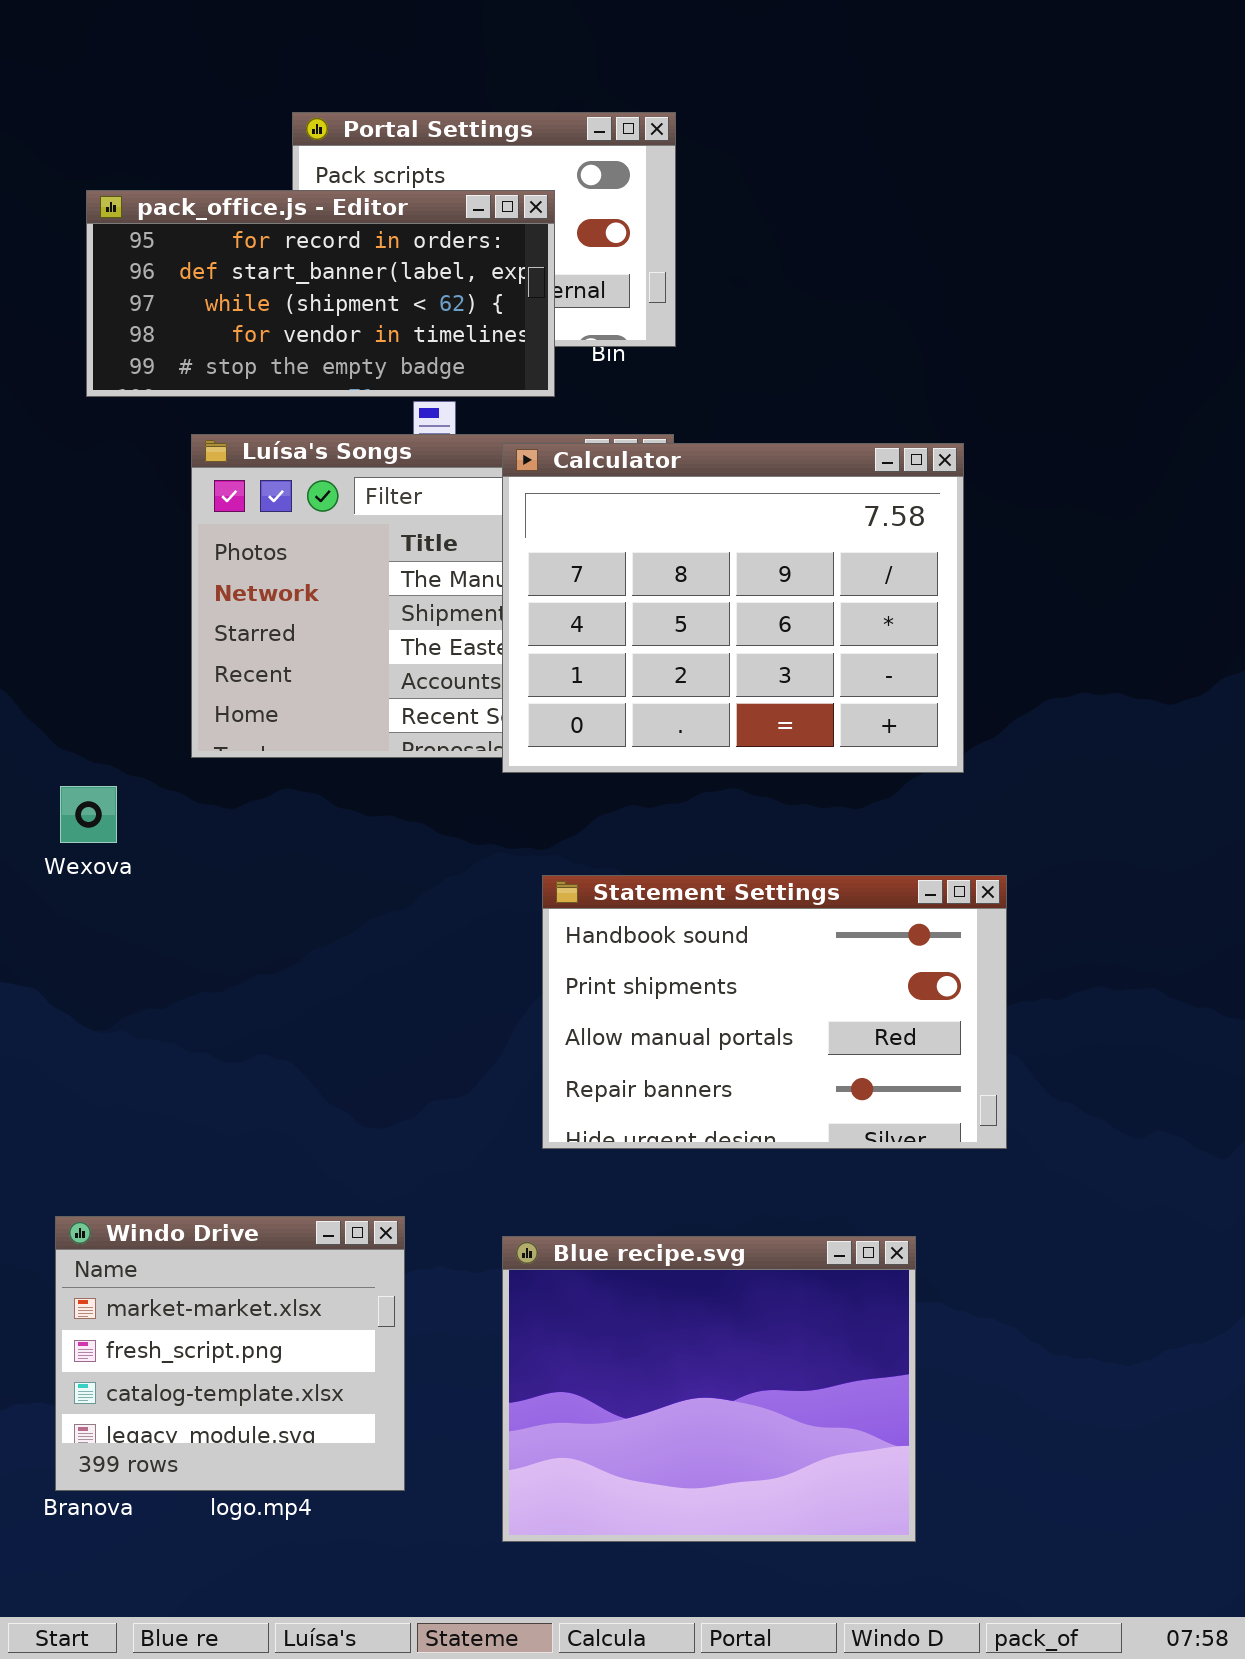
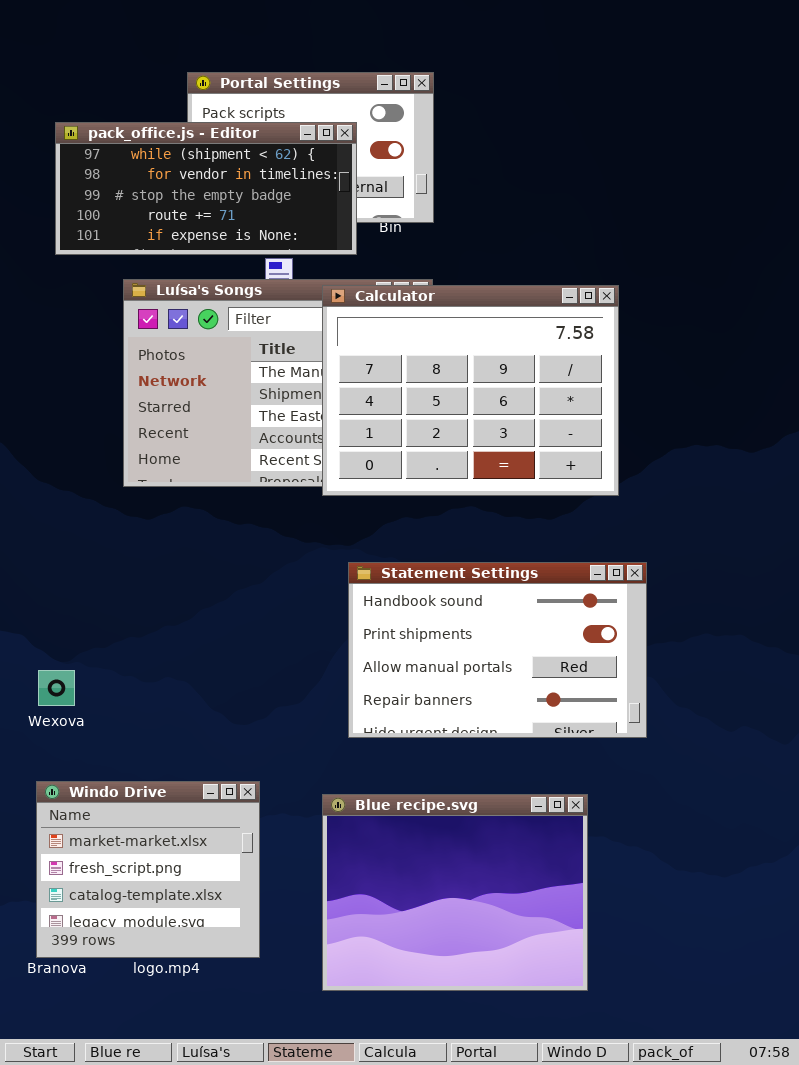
pack_office.js - Editor: [86,190,555,397] -> [55,122,357,255], scrolled down 2 rows
Wexova: [60,786,117,843] -> [38,670,75,706], moved

